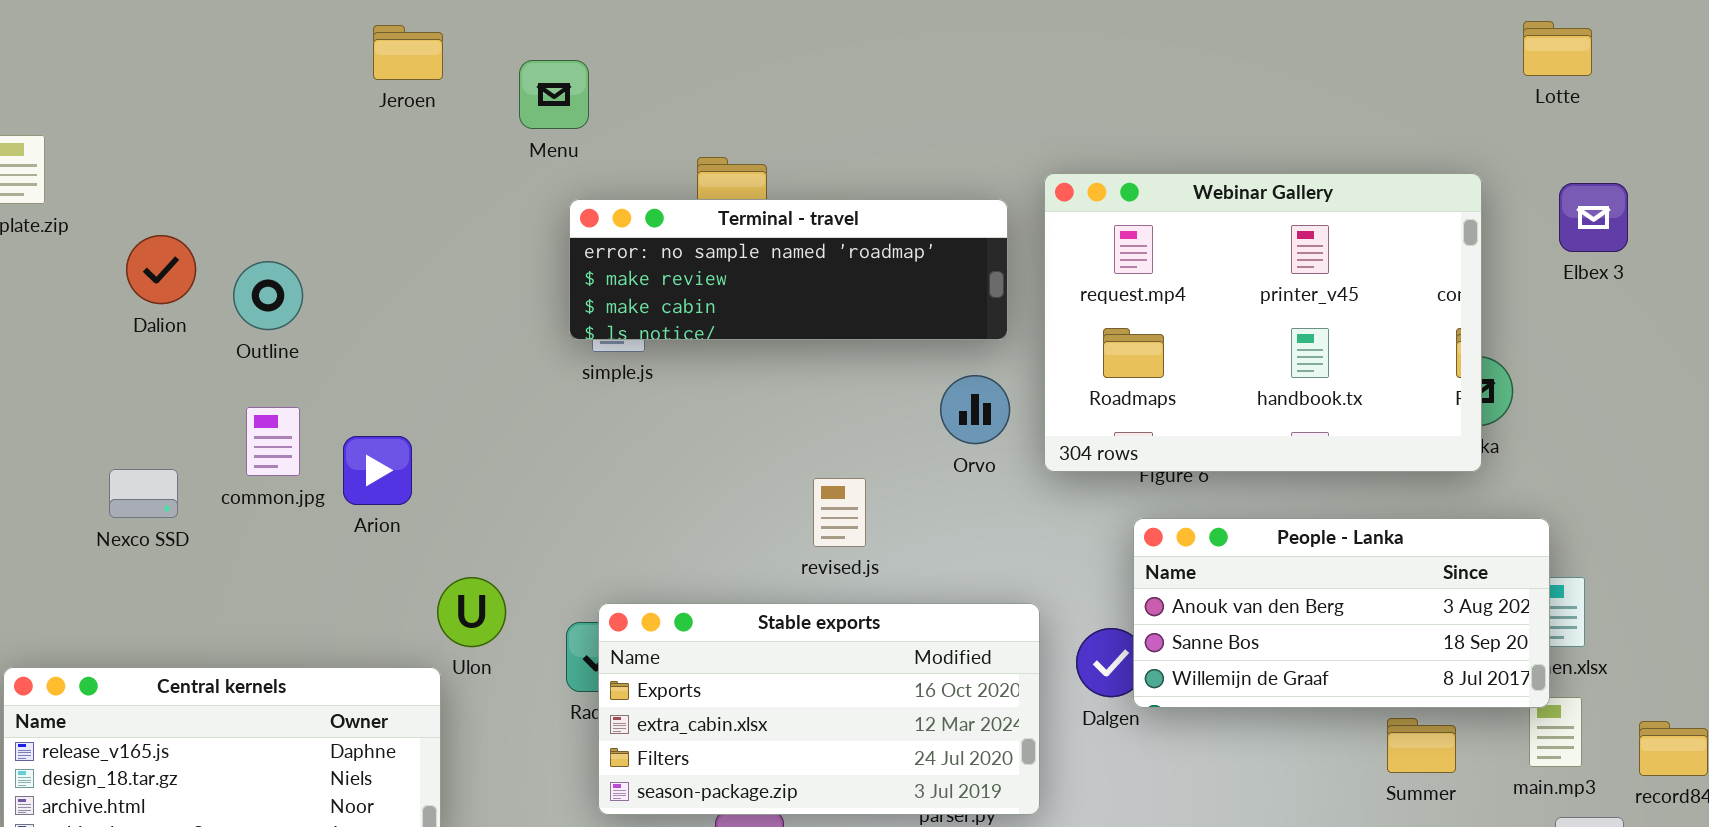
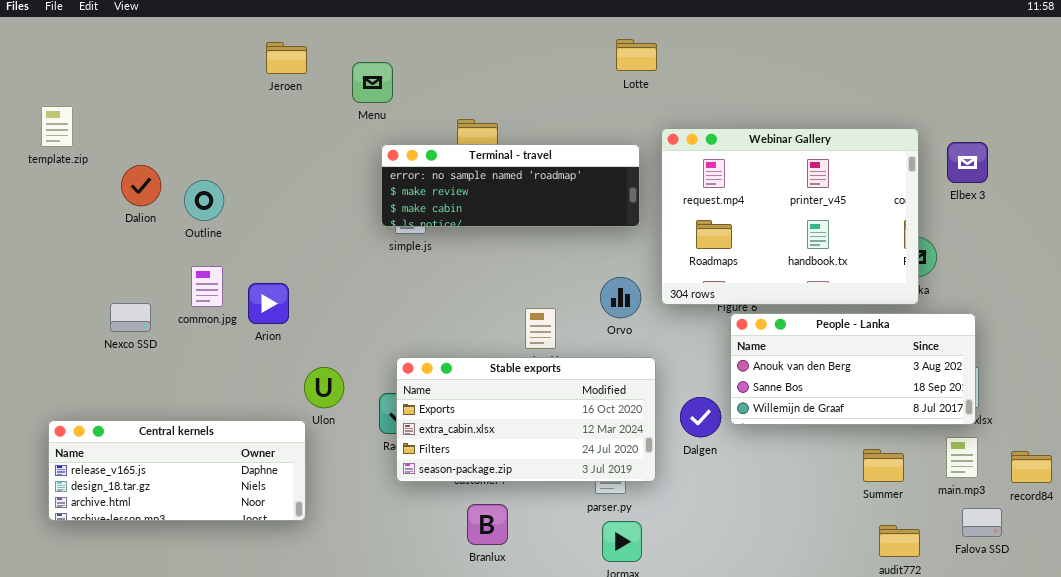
Lotte: [1523,21,1592,76] -> [616,39,657,71], moved
Elbex 3: [1559,183,1628,252] -> [947,142,988,183], moved
Orvo: [940,375,1010,444] -> [600,277,641,318], moved
People - Lanka: [1133,518,1550,708] -> [730,313,976,425], moved
Stable exports: [598,603,1040,815] -> [396,357,656,482], moved

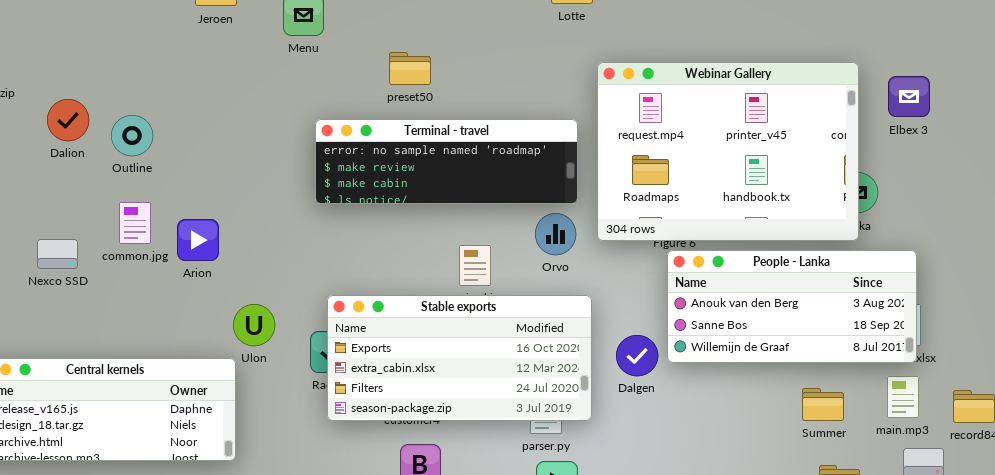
Terminal - travel: [381,144,640,227] -> [315,119,578,204], moved

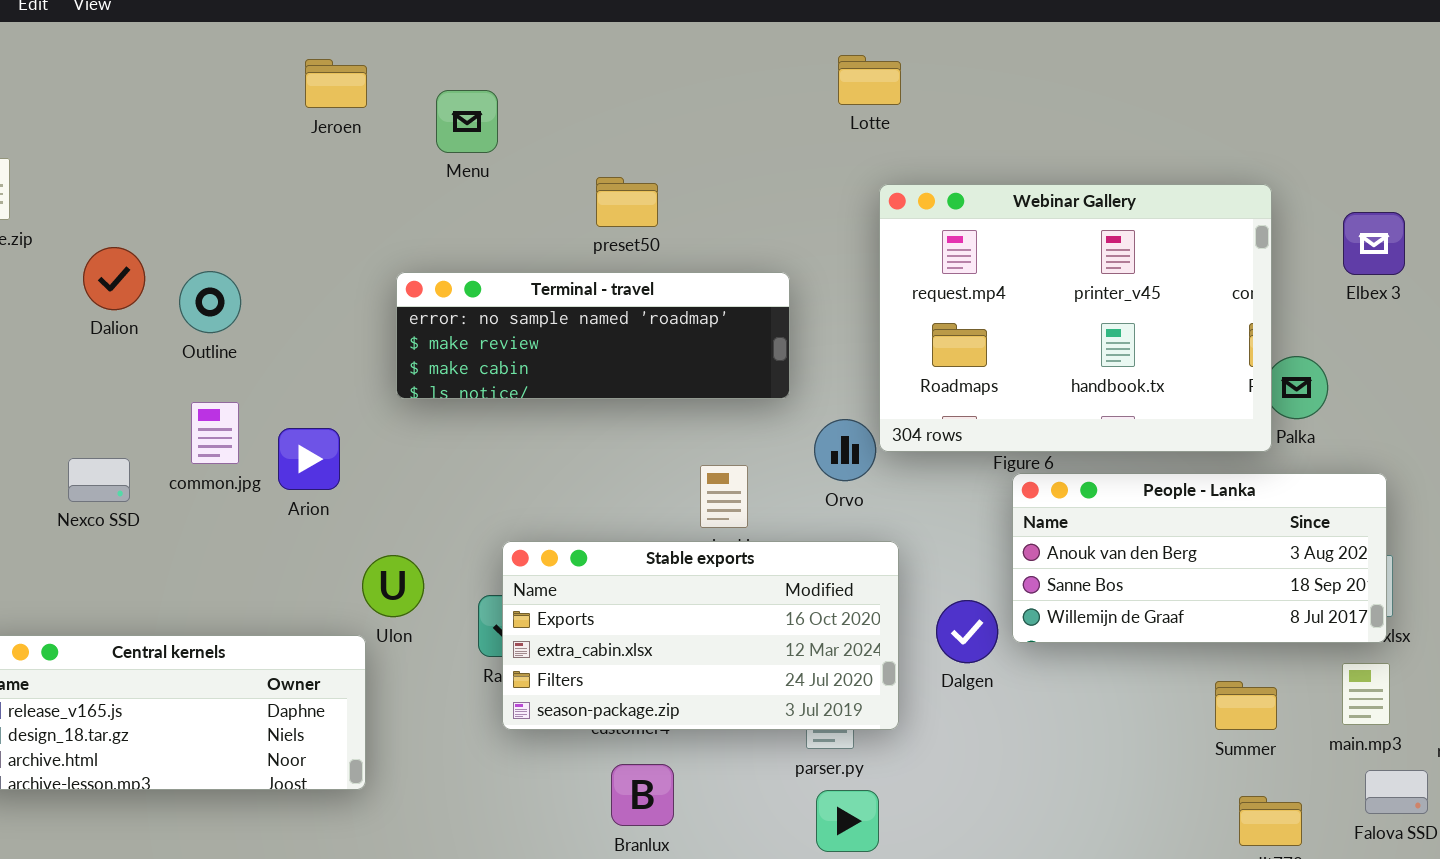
Webinar Gallery: [597,62,859,241] -> [879,184,1272,452], moved
Terminal - travel: [315,119,578,204] -> [396,272,790,399], moved

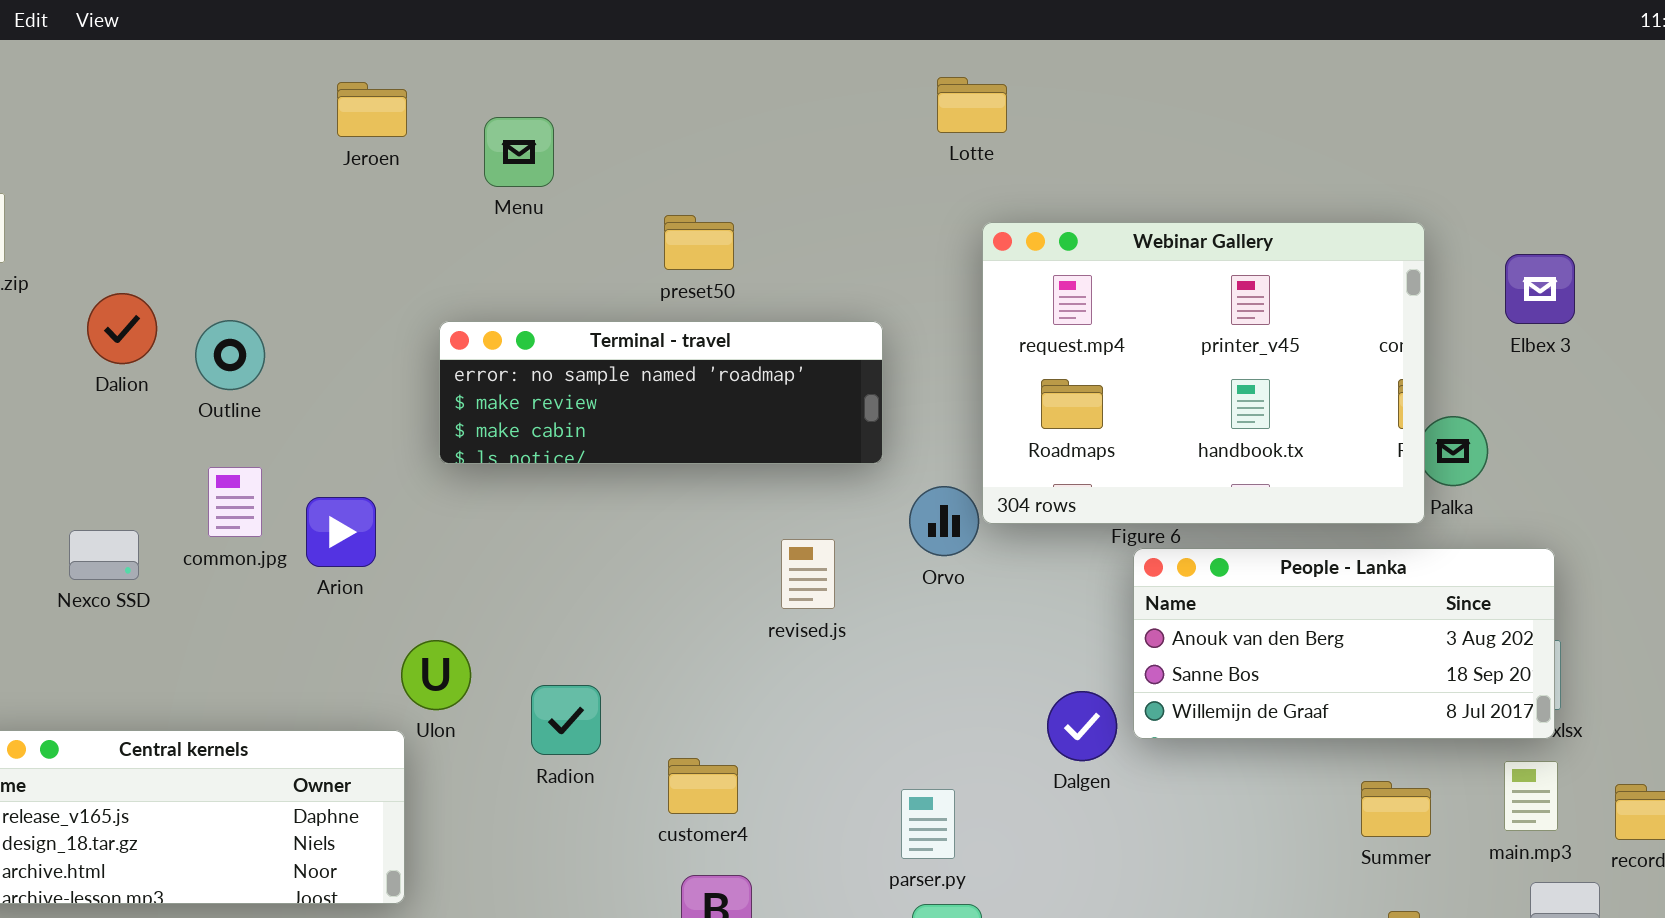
Stable exports: [502,541,899,730] -> none, closed

